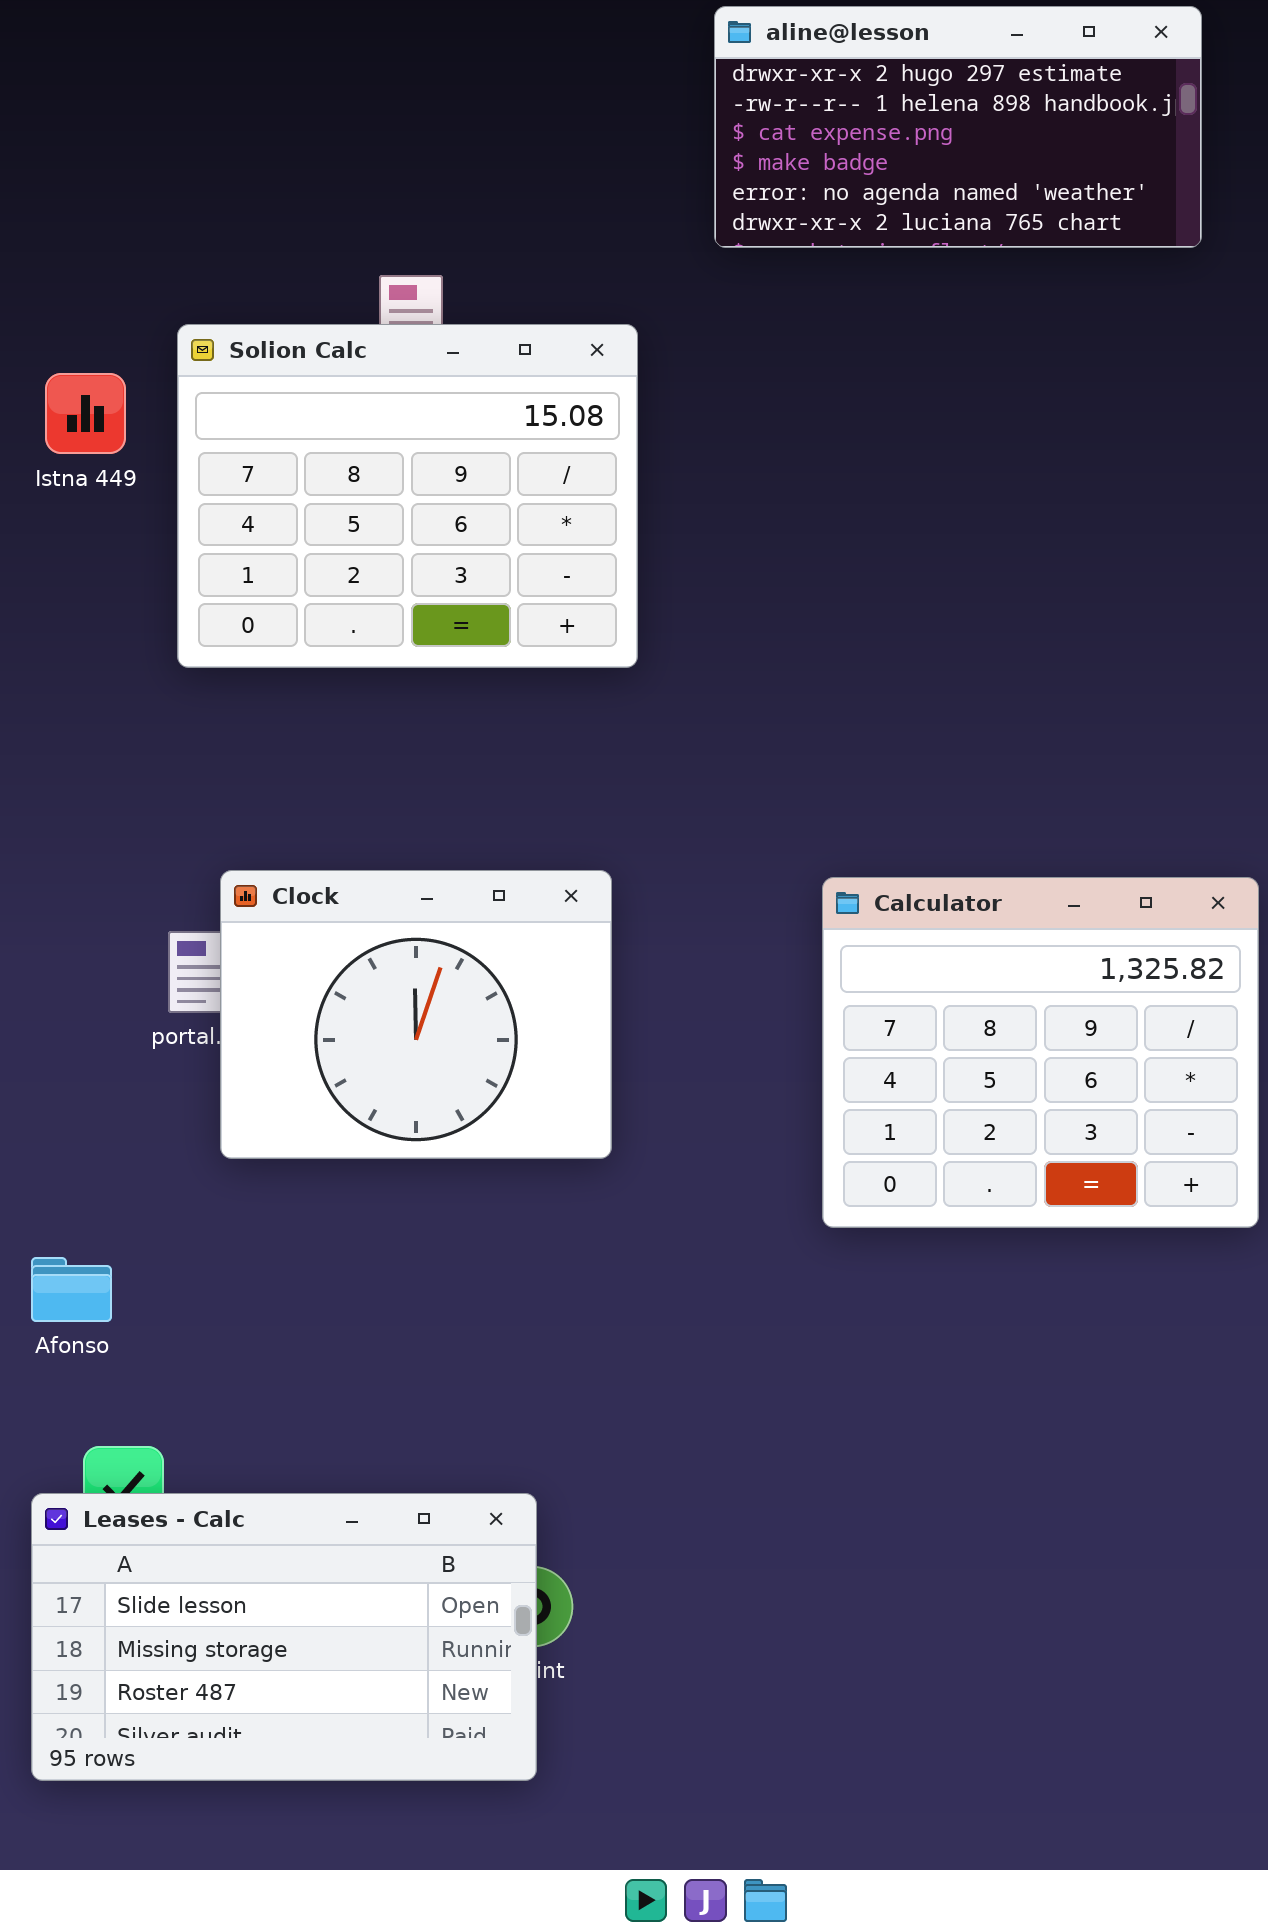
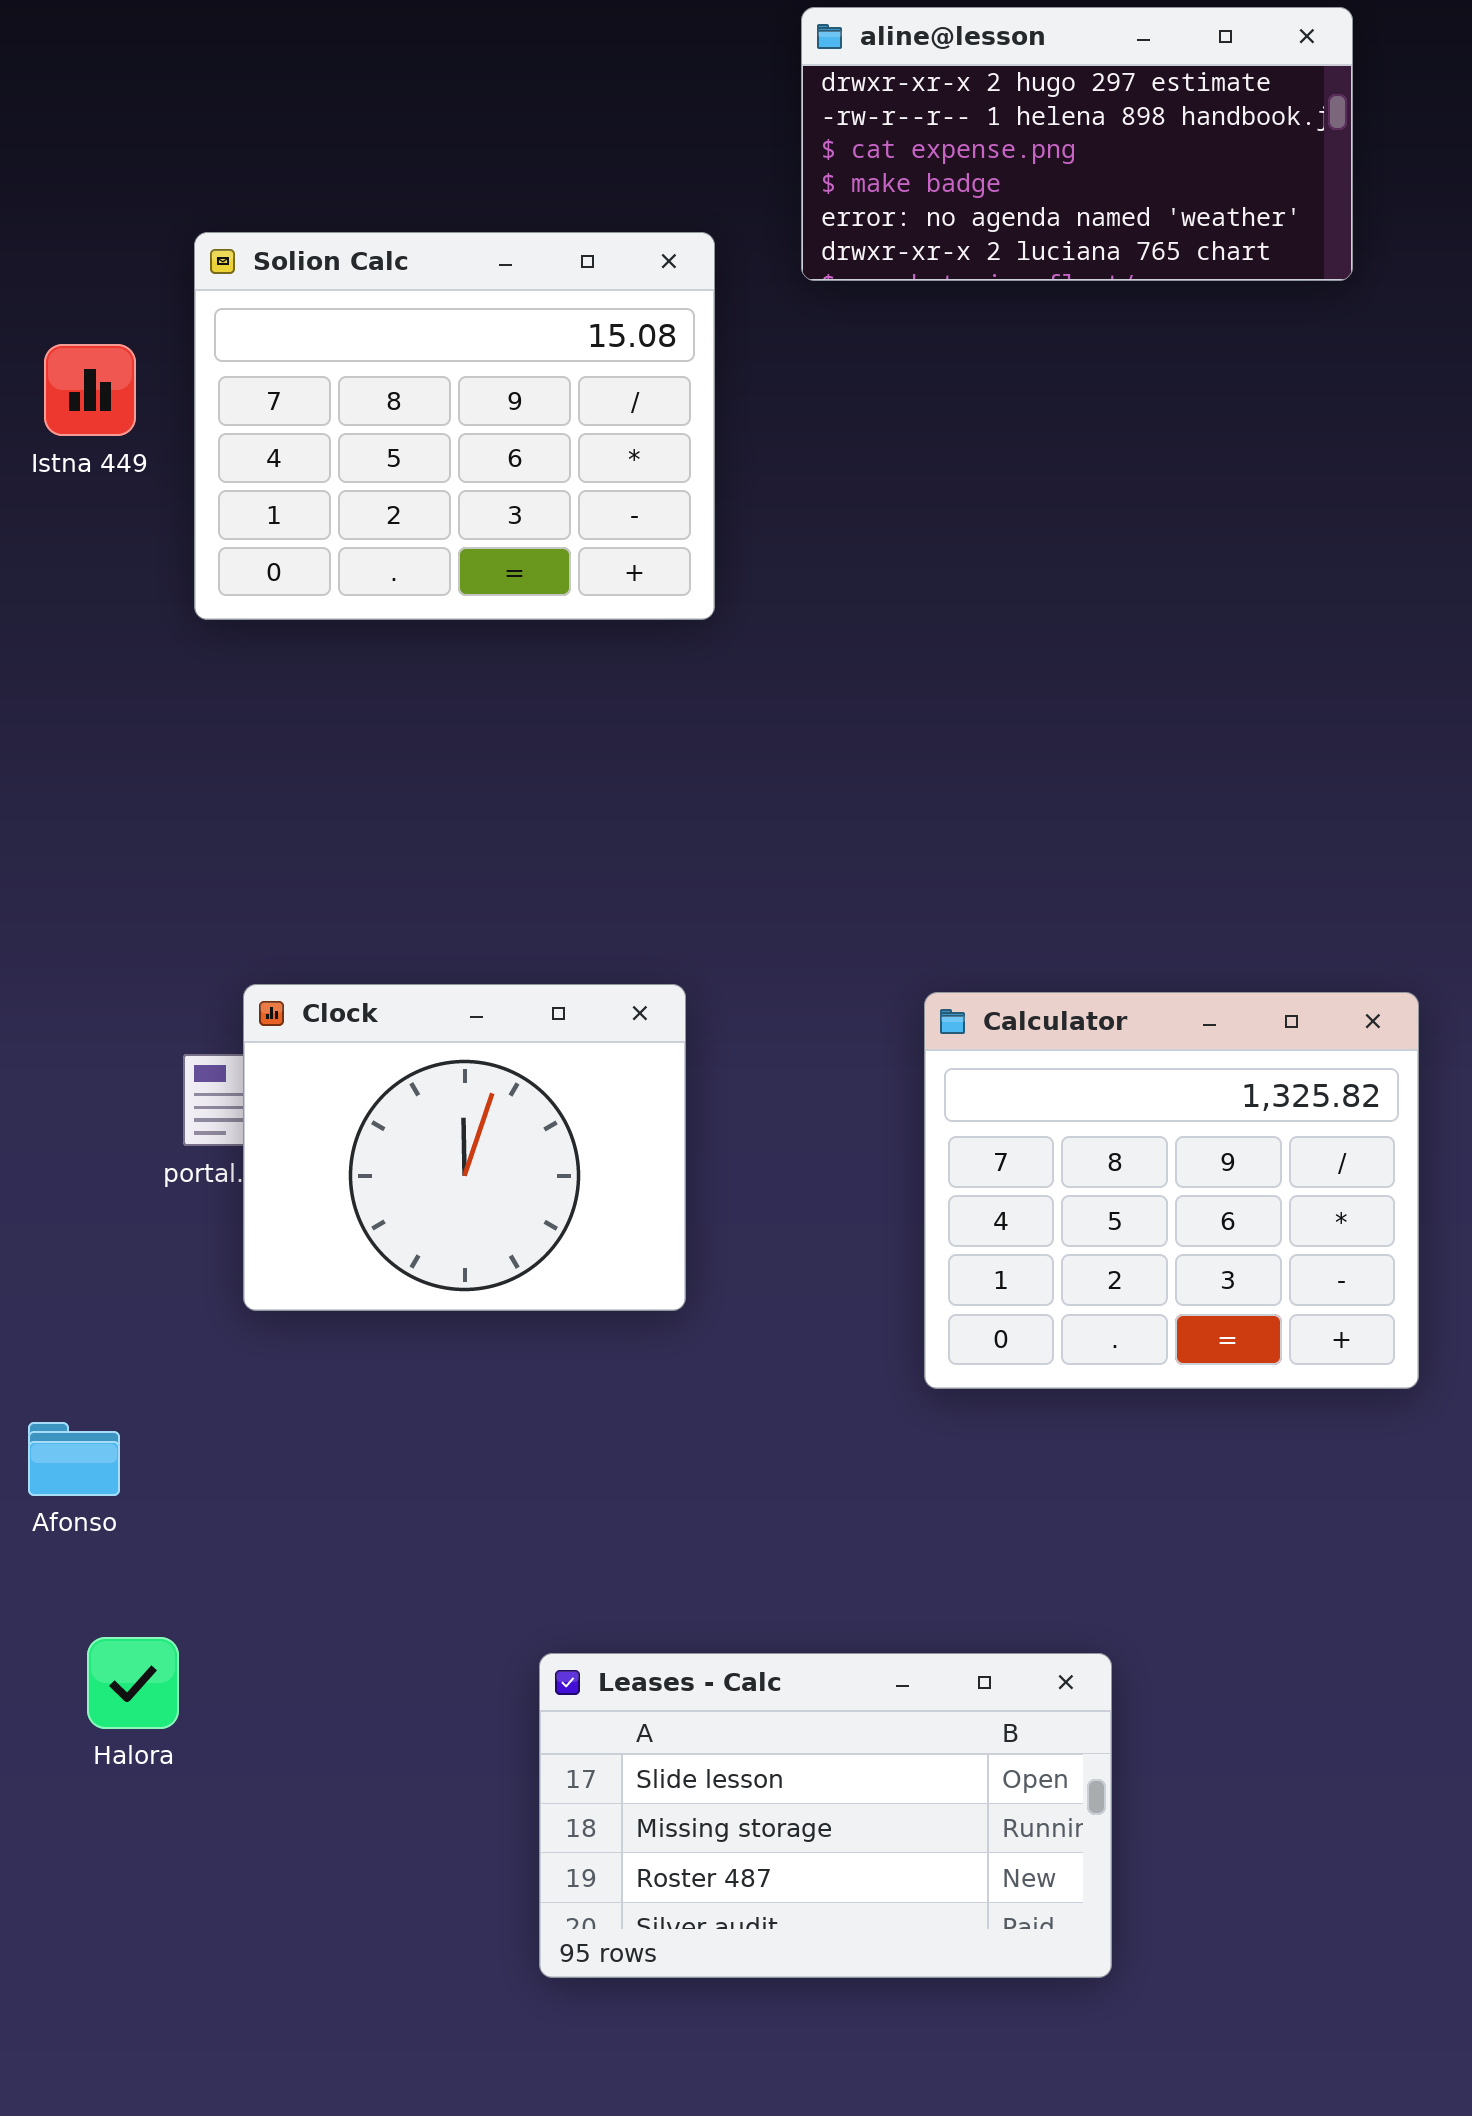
Solion Calc: [177,324,638,668] -> [194,232,715,620], moved
Istna 449: [45,373,126,454] -> [44,344,136,436], moved
Leases - Calc: [31,1493,537,1781] -> [539,1653,1112,1978], moved

